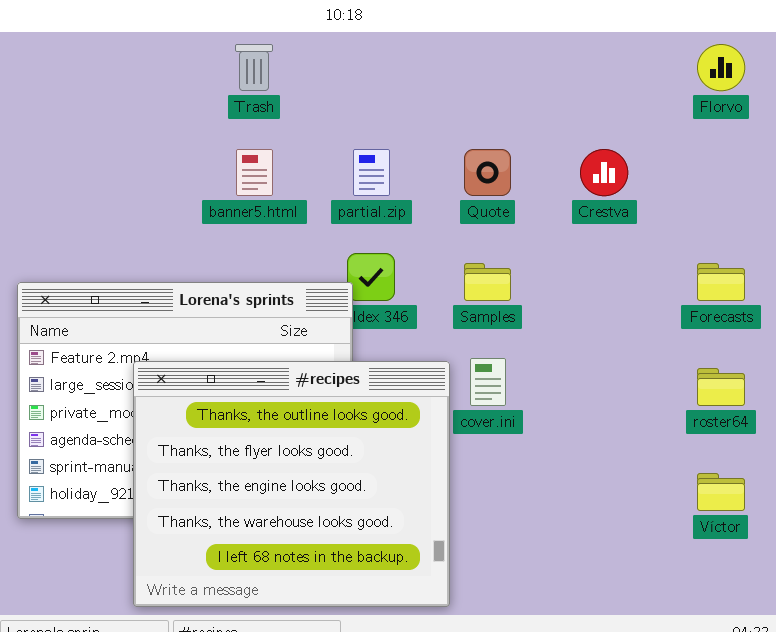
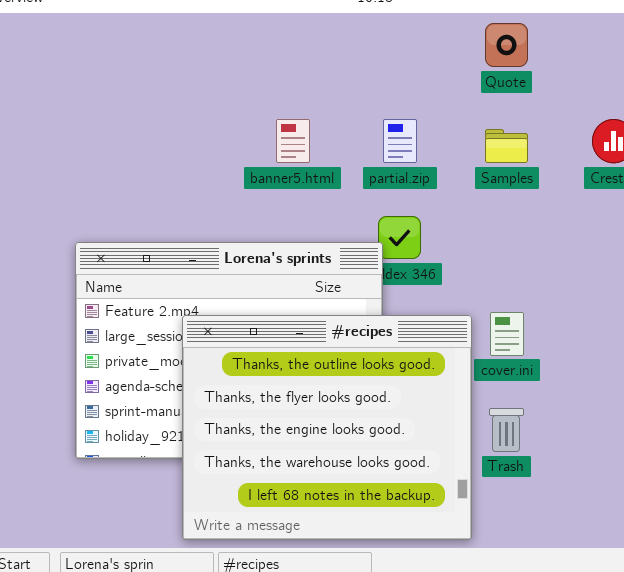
Trash: [235,44,273,91] -> [489,408,524,452], moved
Quote: [464,149,511,196] -> [485,23,528,67], moved
Samples: [464,263,511,301] -> [485,129,528,163], moved

